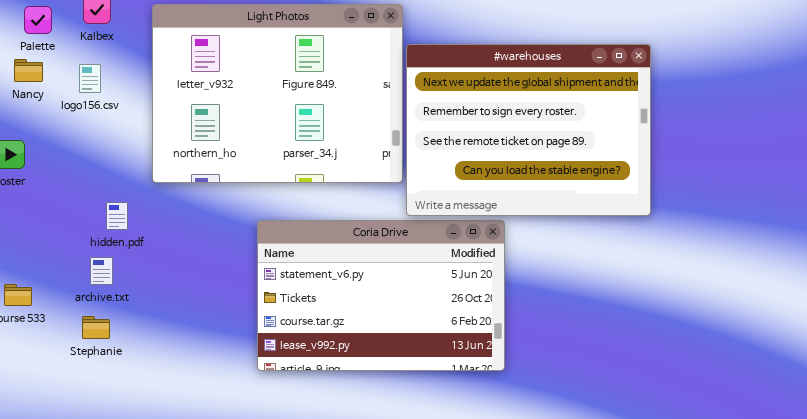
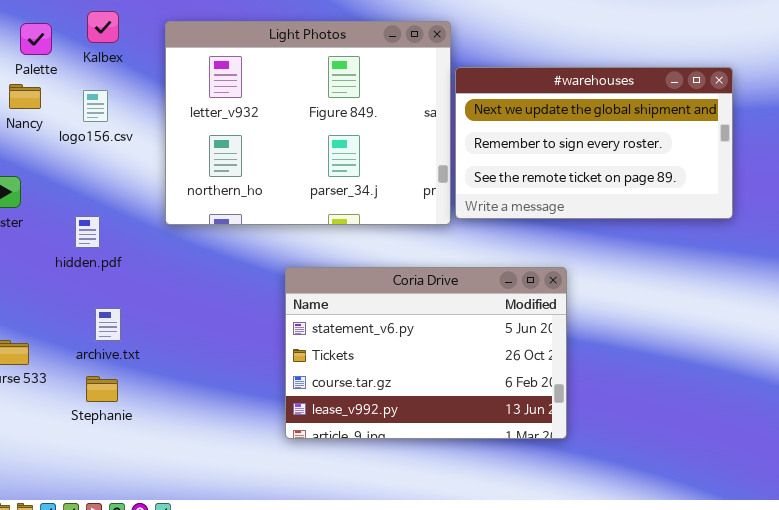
#warehouses: [406,44,651,216] -> [455,67,733,219], resized
hidden.pdf: [106,202,128,230] -> [75,216,100,248], moved

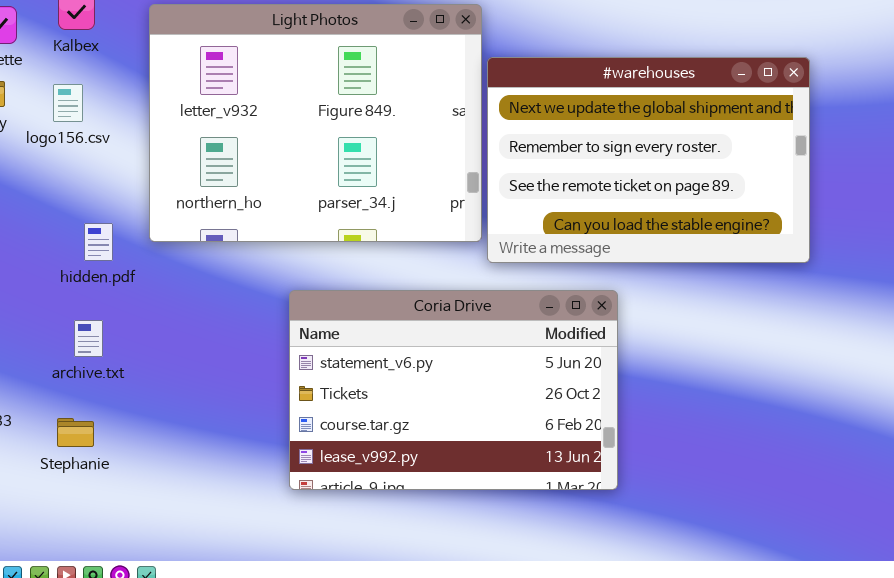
#warehouses: [455,67,733,219] -> [487,57,810,263], resized
hidden.pdf: [75,216,100,248] -> [84,223,113,261], moved
archive.txt: [95,308,121,341] -> [74,320,103,357], moved

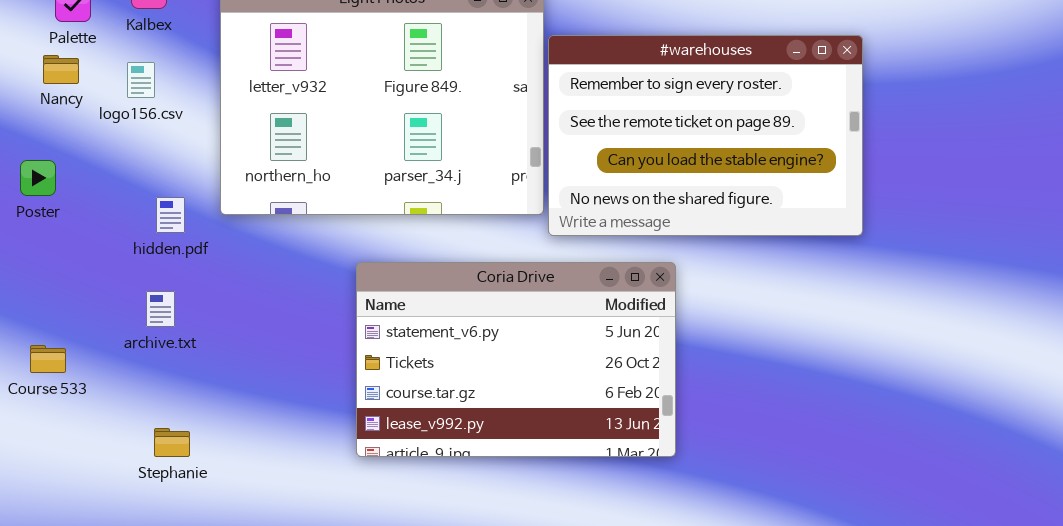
#warehouses: [487,57,810,263] -> [548,35,863,236], scrolled down 1 row
Stephanie: [57,418,94,447] -> [154,428,190,457], moved

